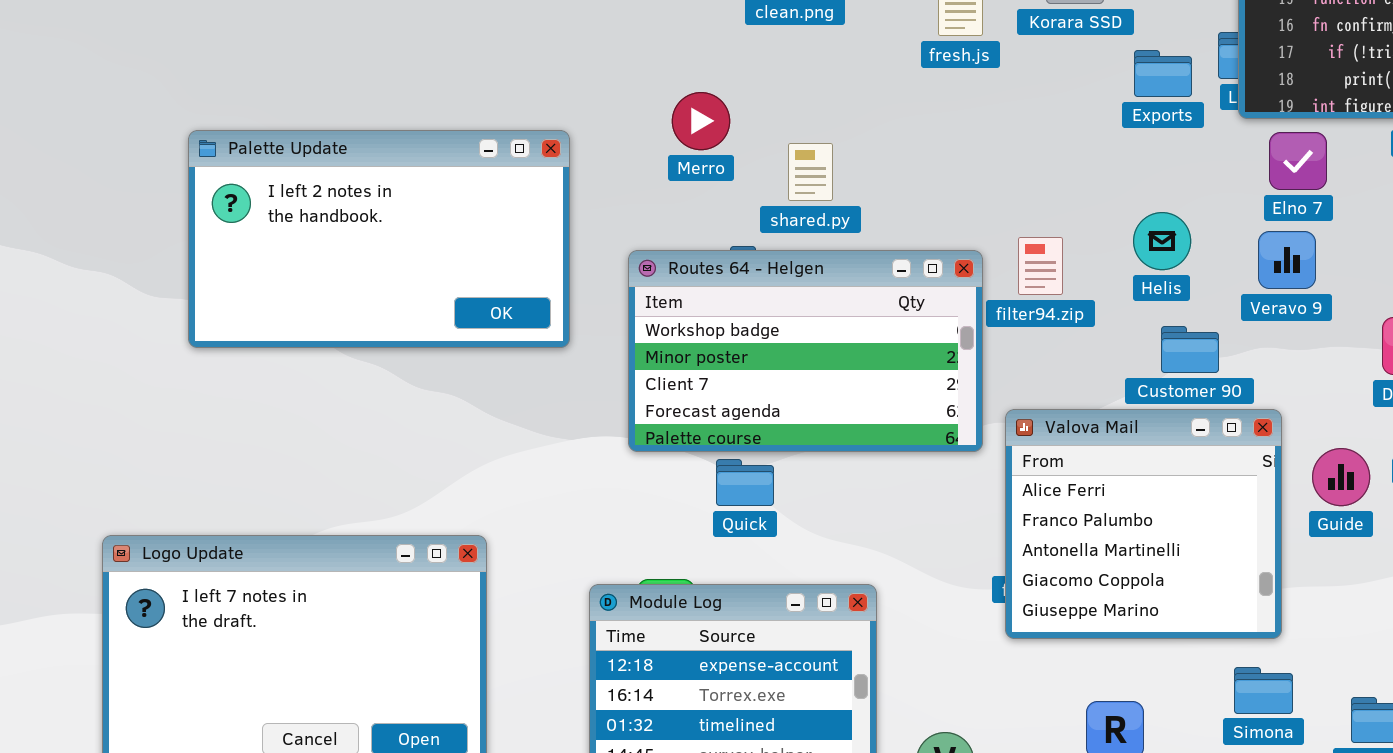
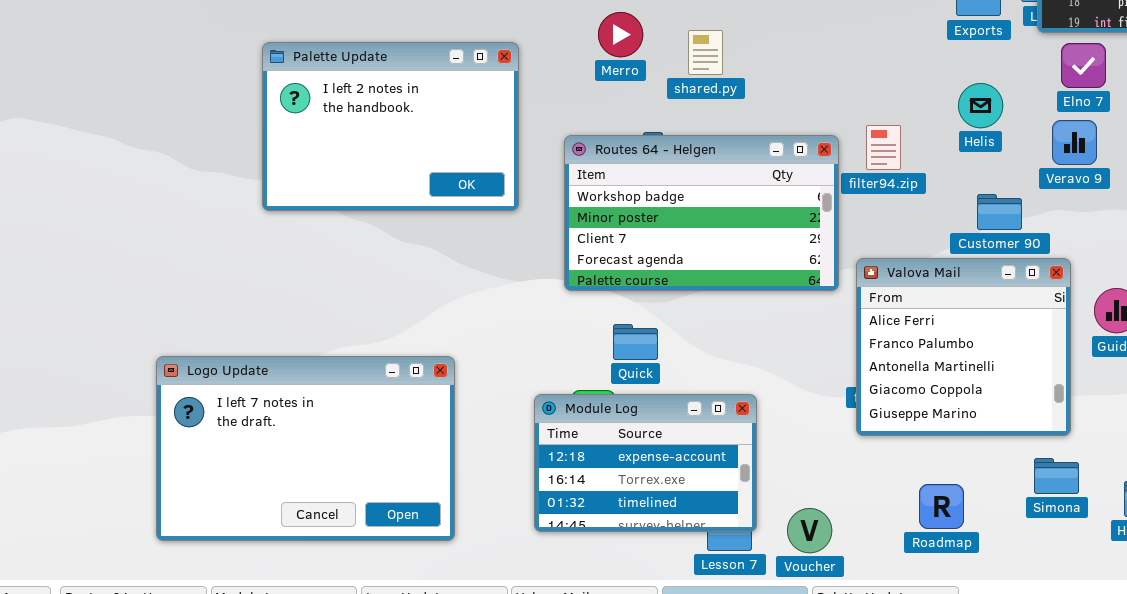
Palette Update: [188,130,570,348] -> [262,42,519,211], resized
shared.py: [788,143,833,201] -> [688,30,723,75], moved
Helis: [1133,212,1191,270] -> [958,83,1003,128], moved
Quick: [716,459,774,506] -> [613,324,658,360], moved

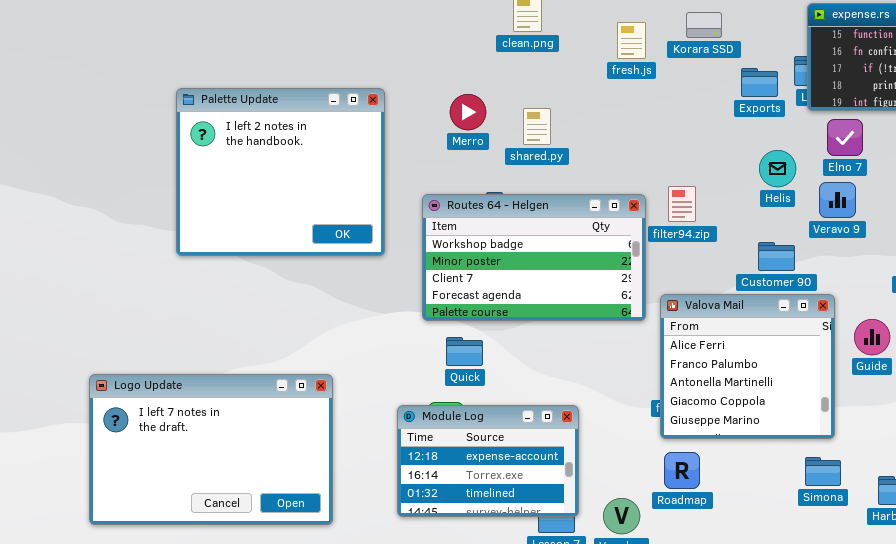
Palette Update: [262,42,519,211] -> [176,88,385,256], resized
Helis: [958,83,1003,128] -> [759,150,796,187], moved
Quick: [613,324,658,360] -> [446,337,483,366], moved
Roadmap: [919,484,964,529] -> [664,452,700,489], moved

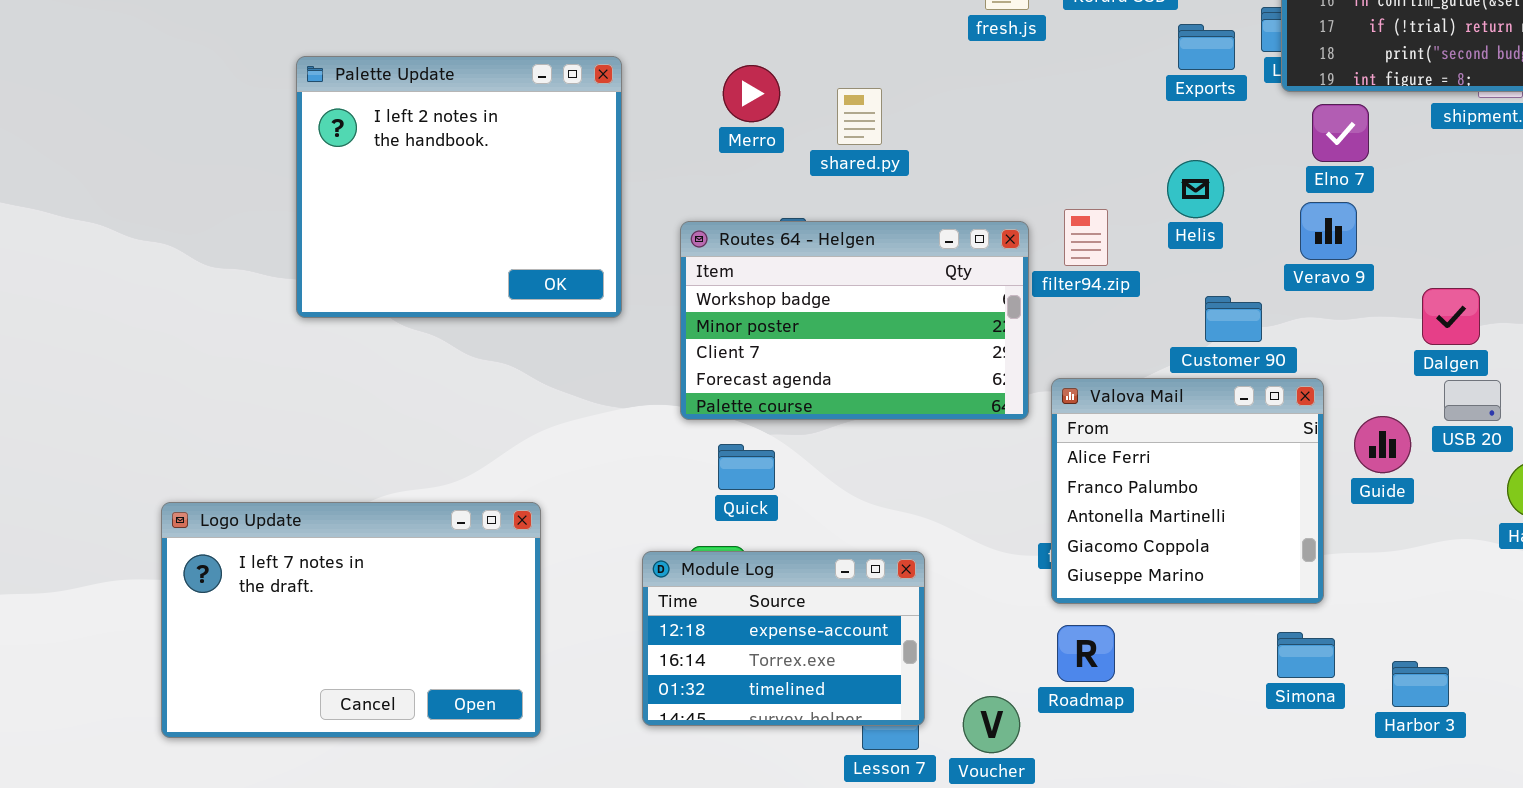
Helis: [759,150,796,187] -> [1167,160,1224,218], moved

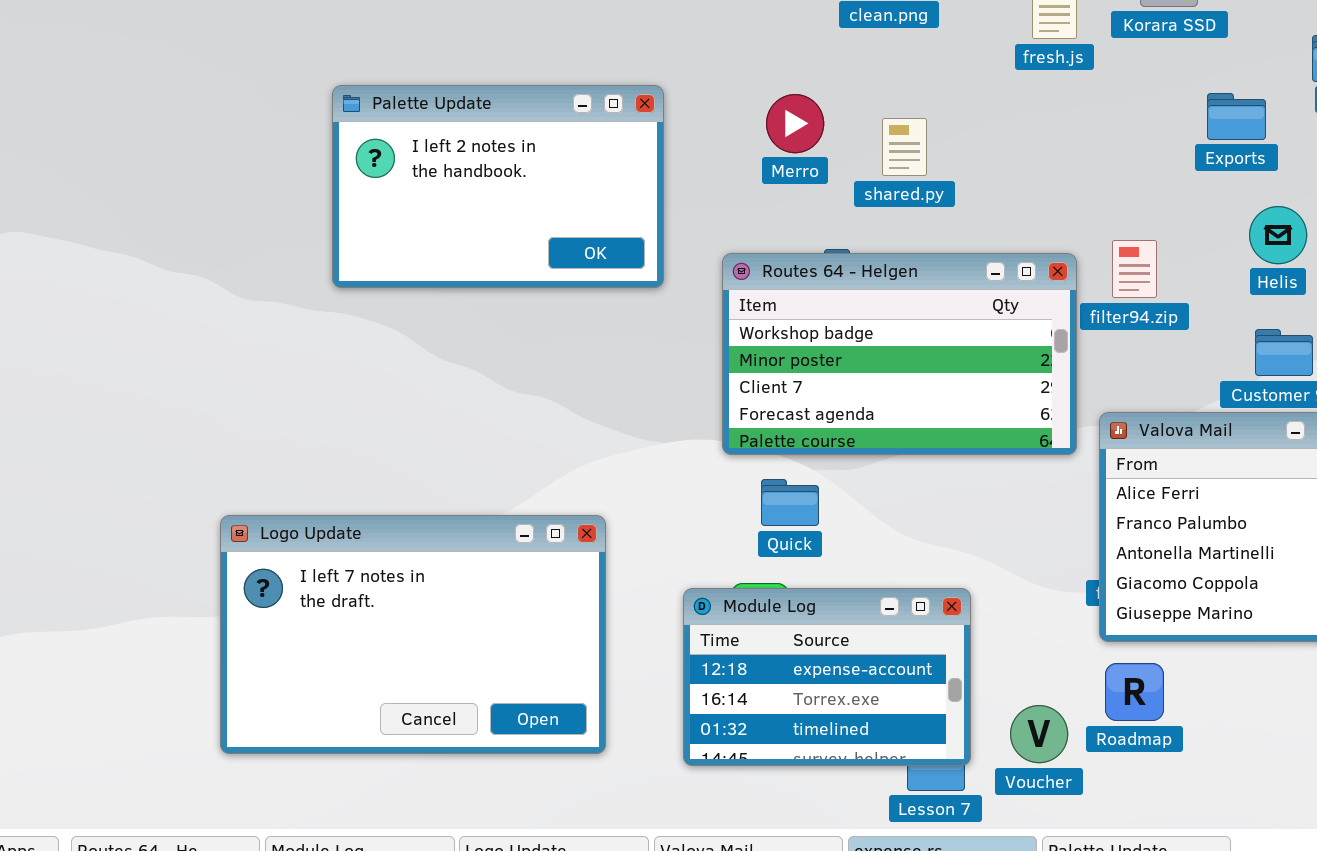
Exports: [1178,24,1235,70] -> [1207,93,1266,140], moved
Palette Update: [296,56,622,318] -> [332,85,664,288], resized
Helis: [1167,160,1224,218] -> [1249,206,1307,264], moved
Logo Update: [161,502,541,738] -> [220,515,606,754], moved
Voucher: [963,696,1020,753] -> [1010,705,1068,763], moved

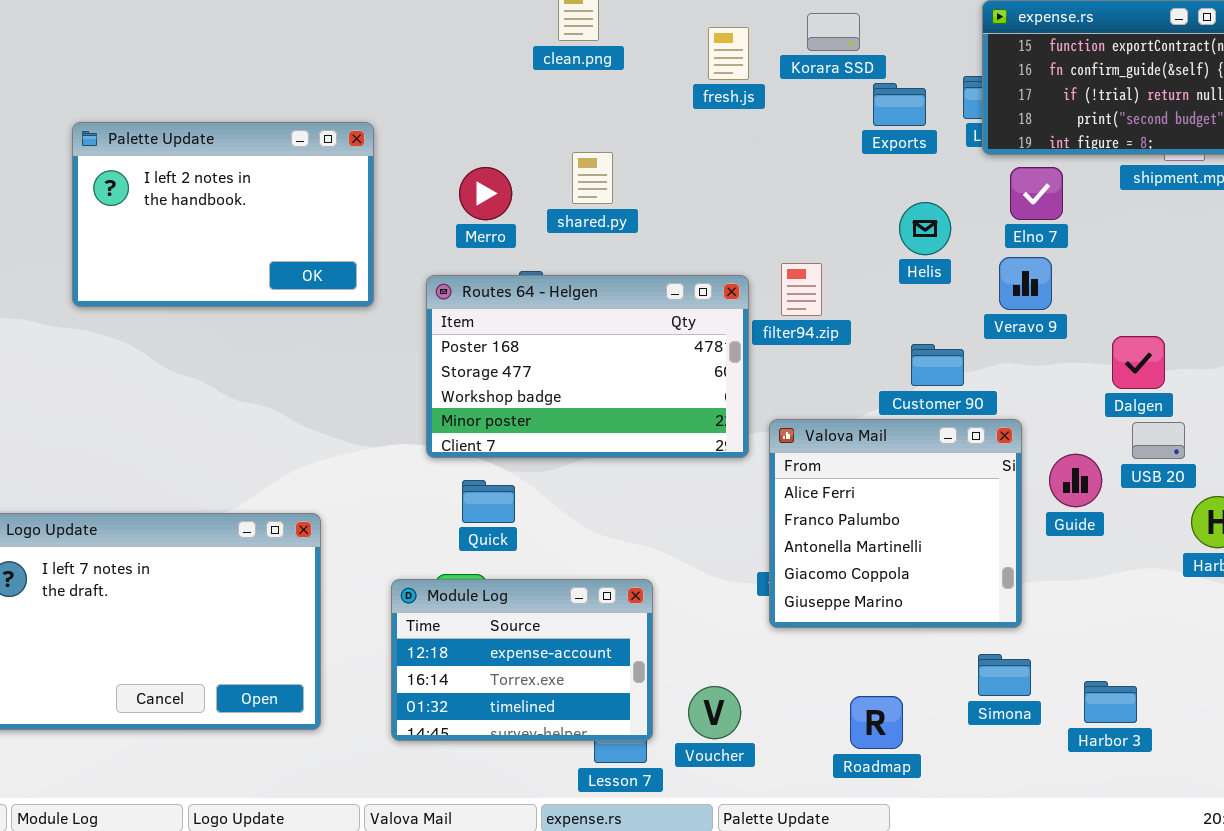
Exports: [1207,93,1266,140] -> [873,83,926,126], moved
Merro: [766,94,824,153] -> [459,167,512,220], moved
Helis: [1249,206,1307,264] -> [899,202,951,255], moved
Routes 64 - Helgen: [722,253,1077,455] -> [426,275,749,458], scrolled up 2 rows
Roadmap: [1105,663,1164,721] -> [850,696,903,749], moved

